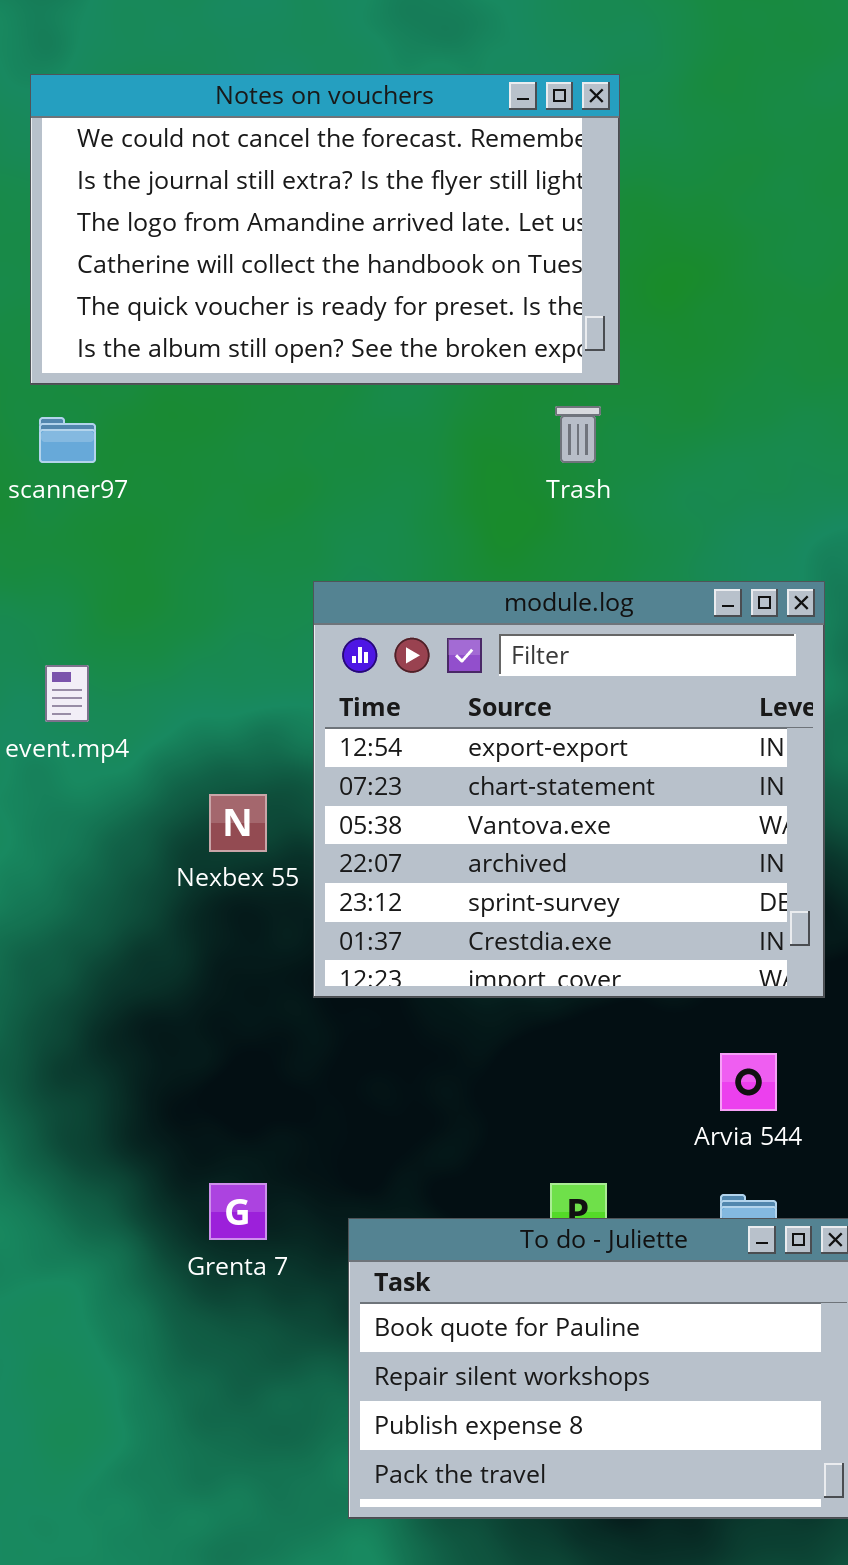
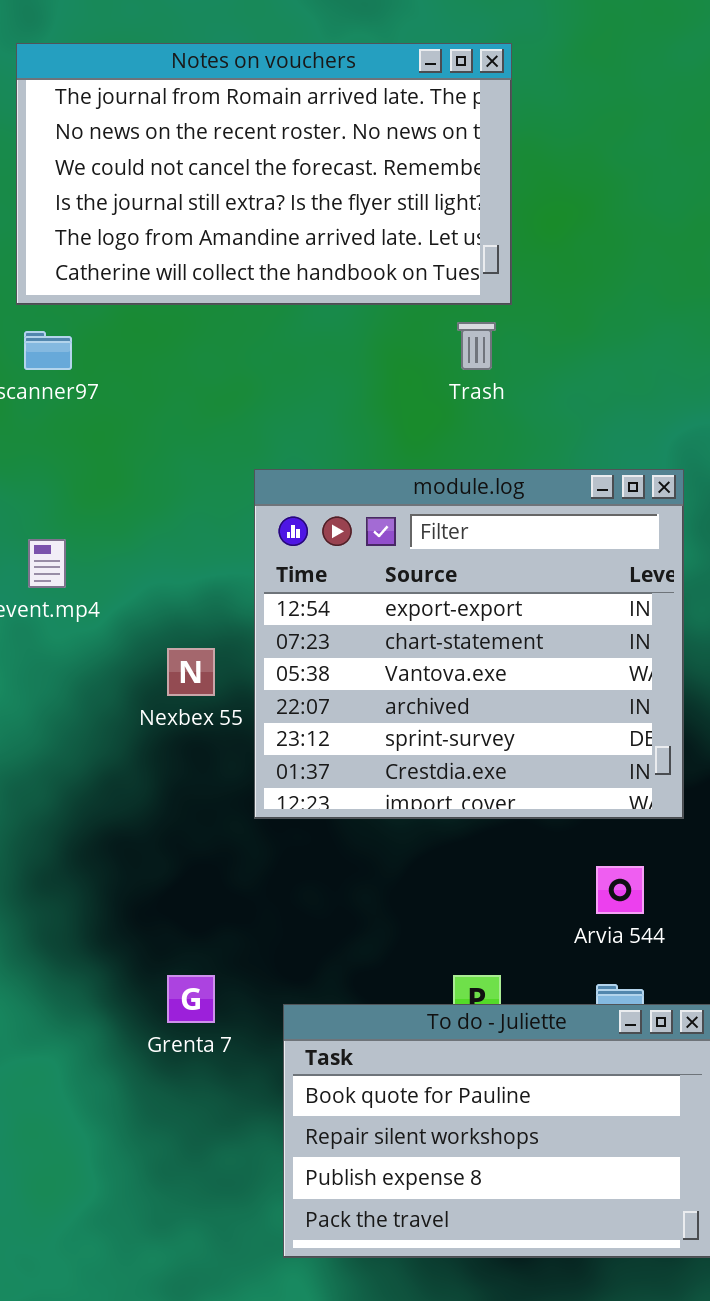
Notes on vouchers: [30,74,620,385] -> [16,43,512,305], scrolled up 2 rows

